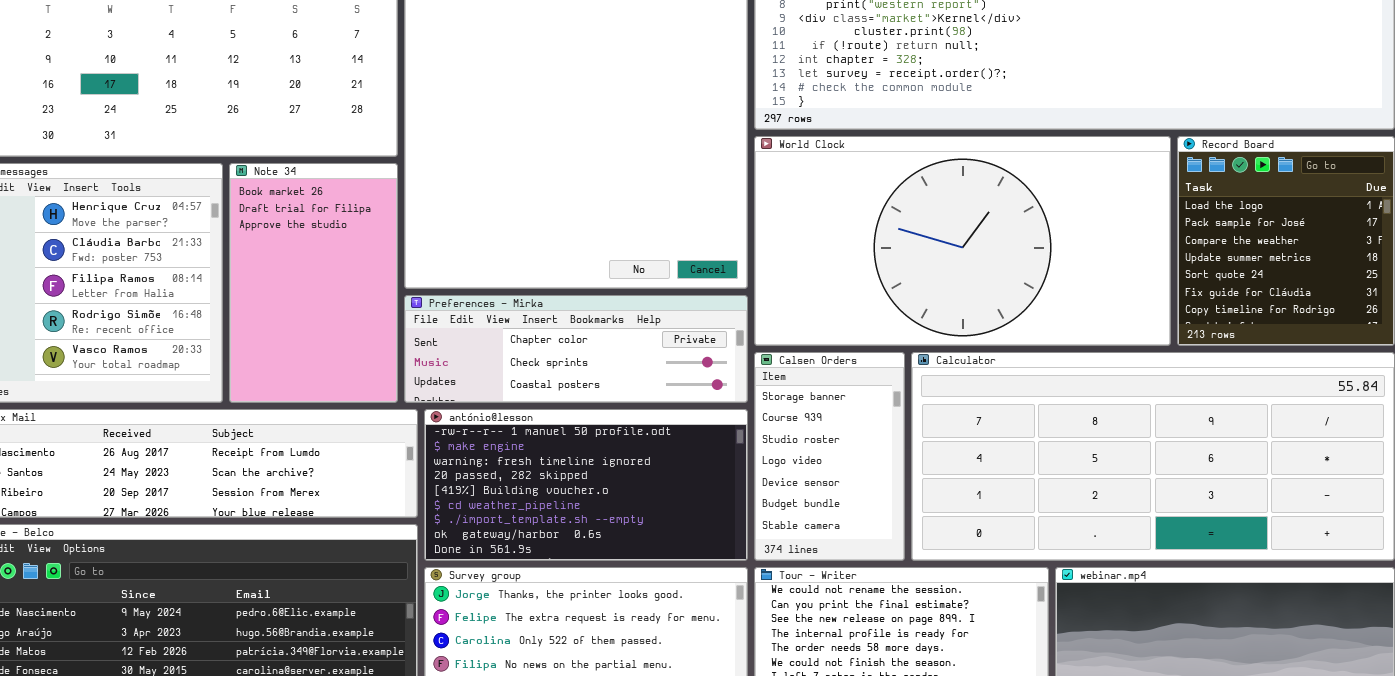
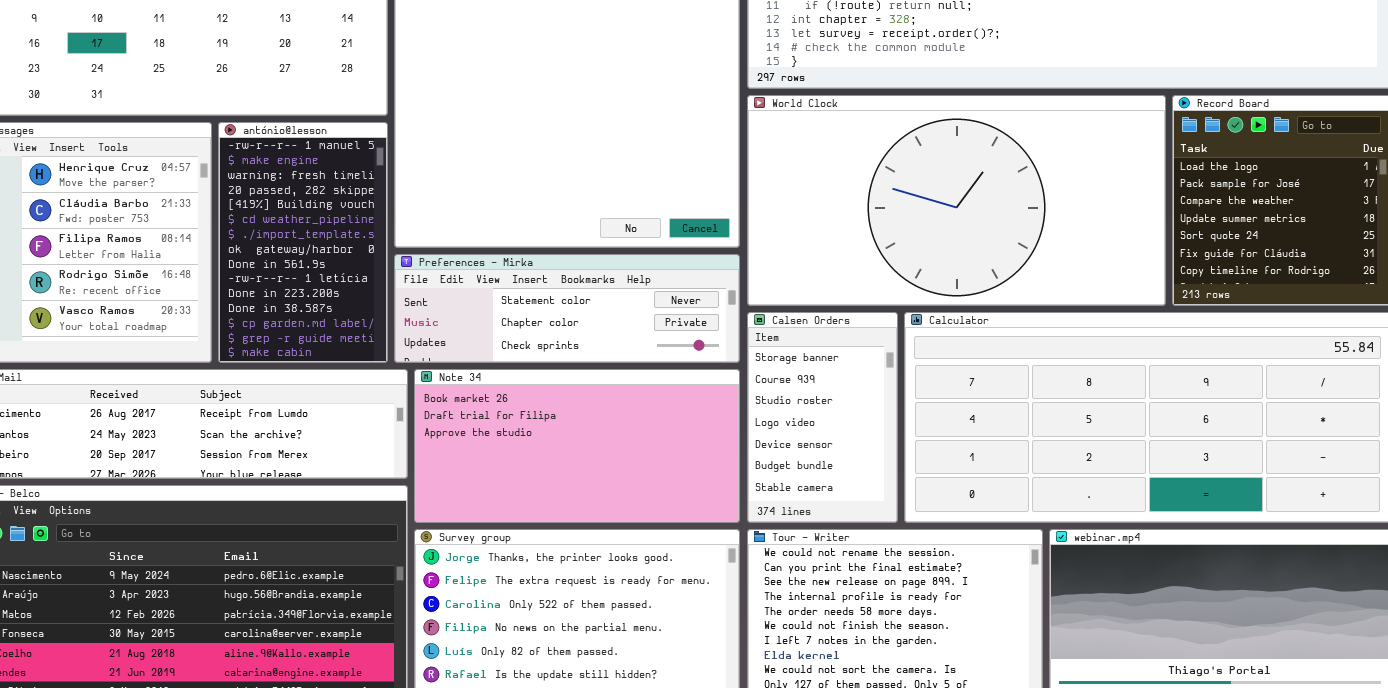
Note 34: [229,163,398,403] -> [414,369,740,523], moved, resized
Preferences - Mirka: [404,295,748,403] -> [394,254,740,363], scrolled up 1 row
antónio@lesson: [424,409,748,561] -> [218,122,388,363], moved, resized

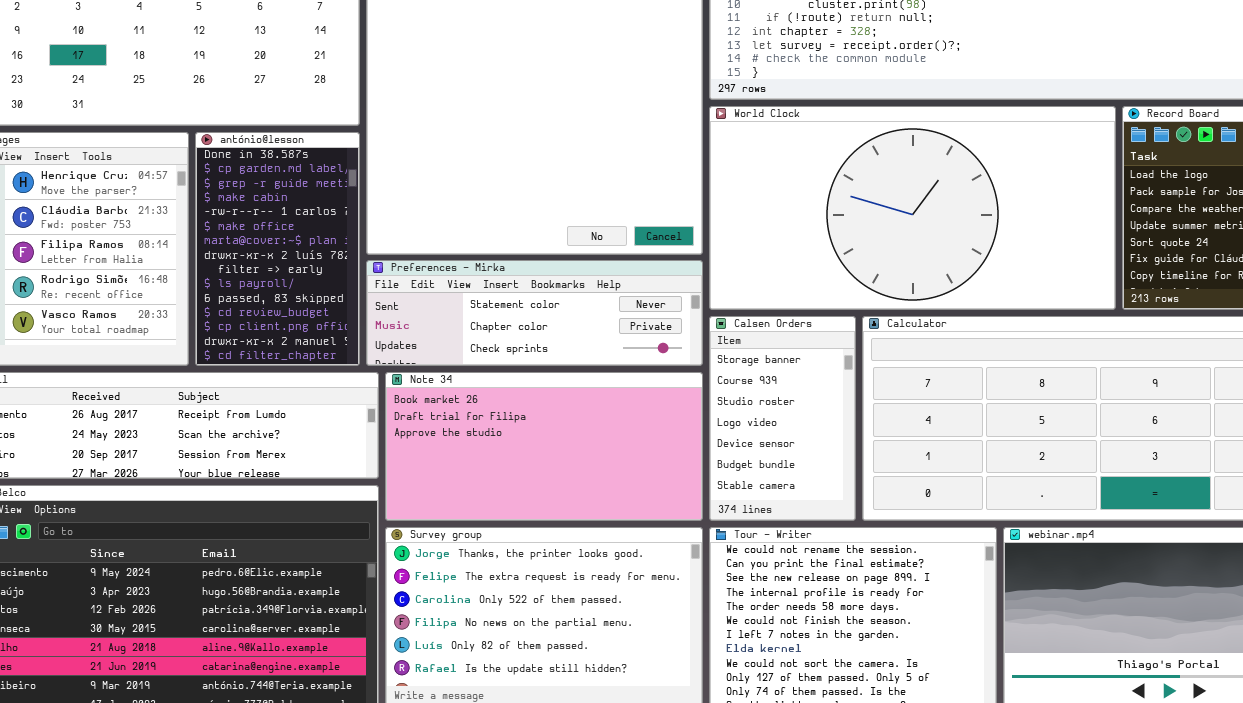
antónio@lesson: [218,122,388,363] -> [195,132,360,366], scrolled down 11 rows

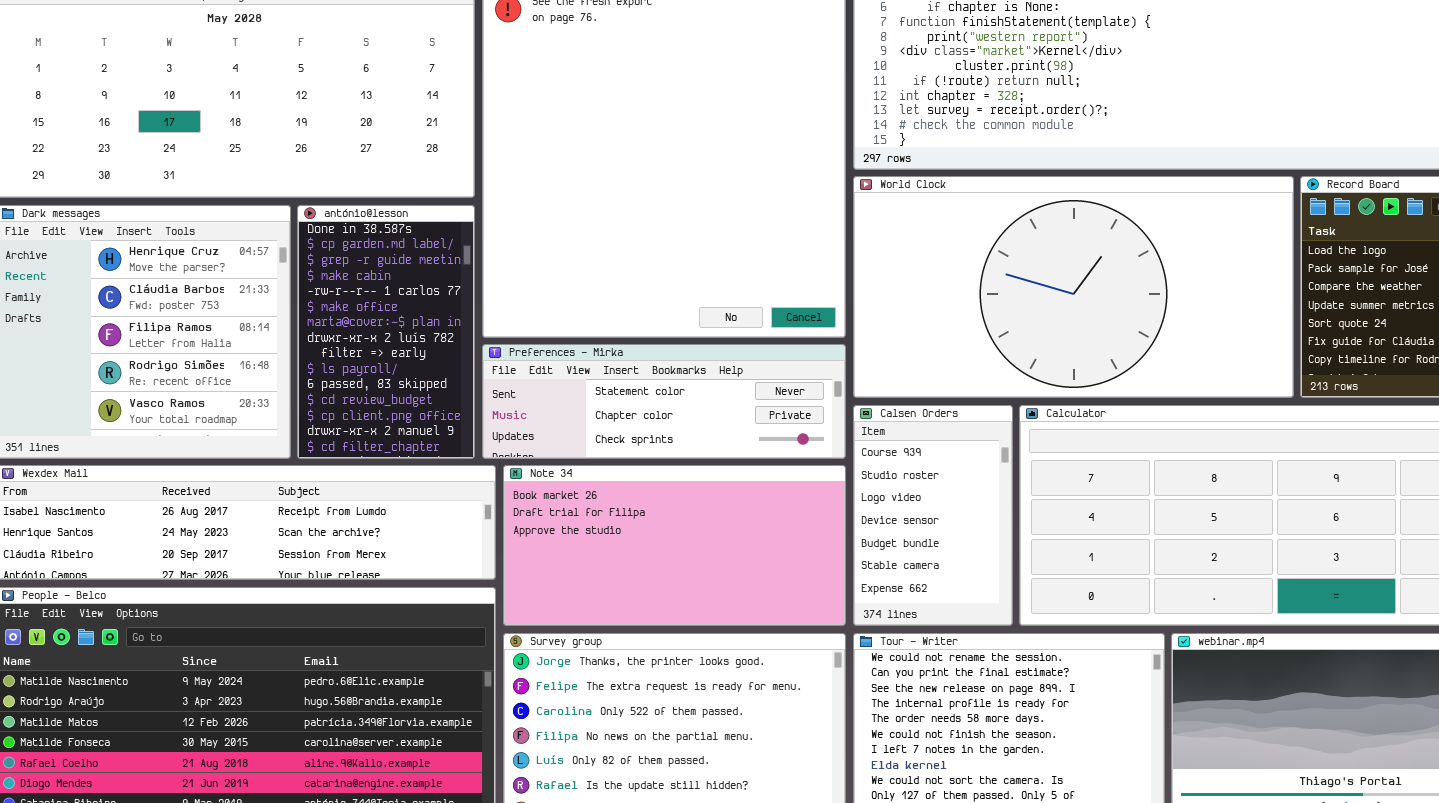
Calsen Orders: [709,316,856,521] -> [853,405,1013,626], scrolled down 1 row

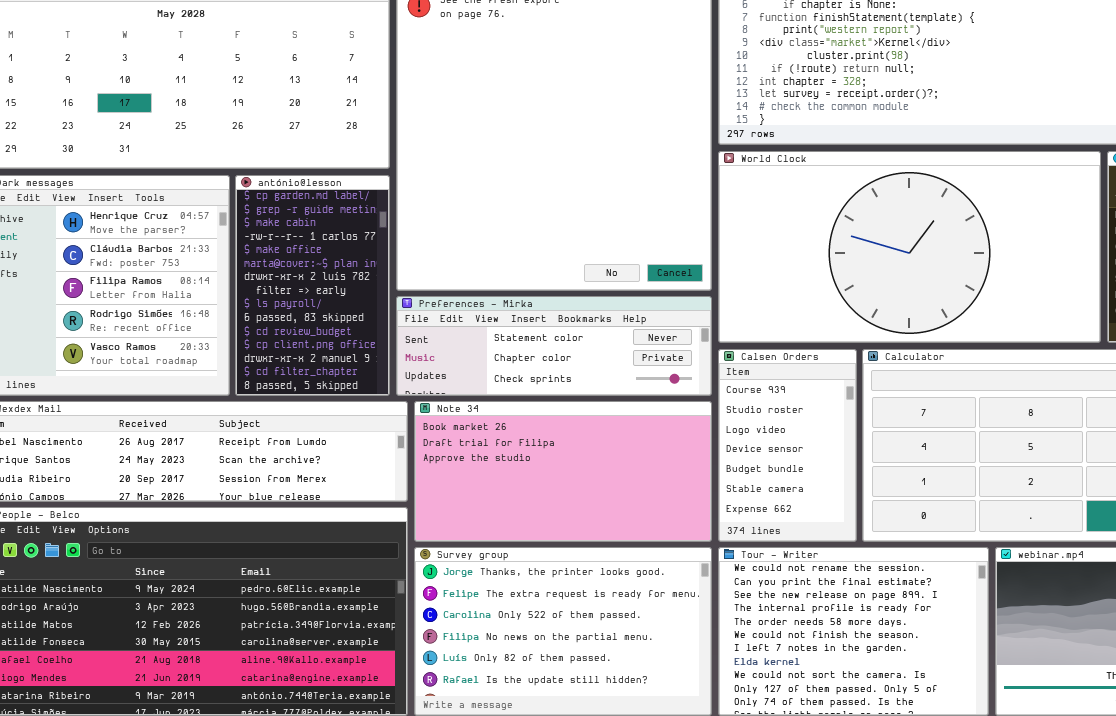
antónio@lesson: [297,205,475,459] -> [235,175,390,396], scrolled down 1 row

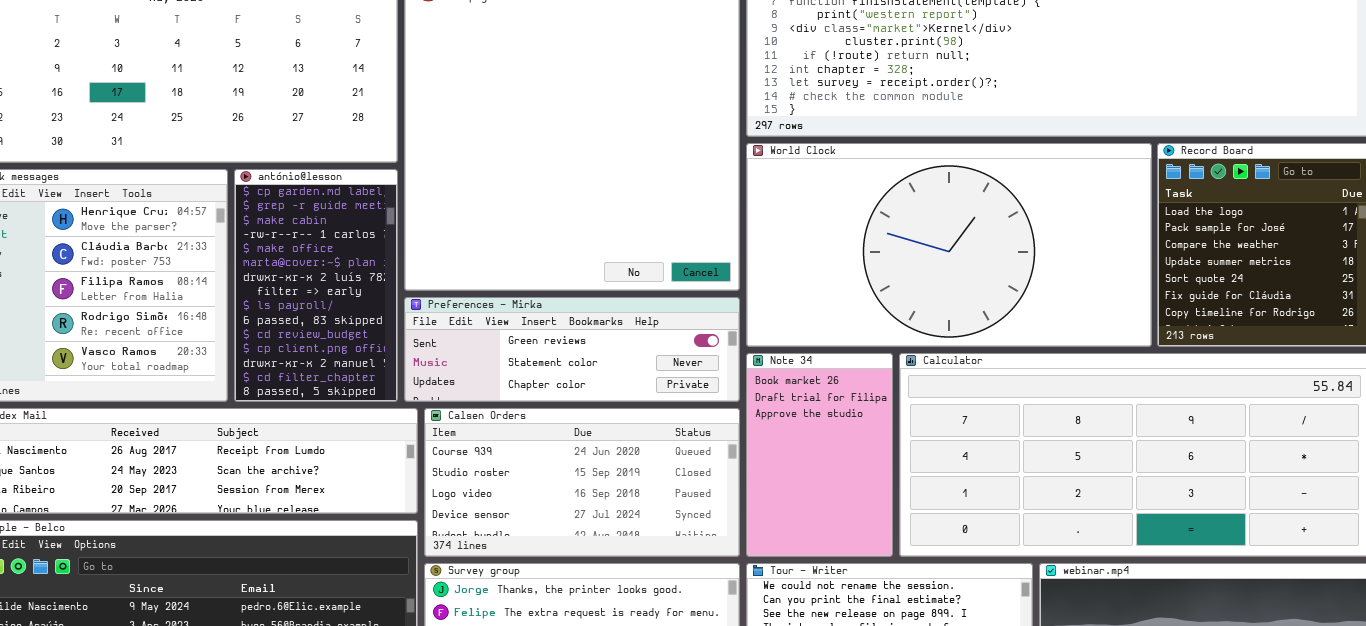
Preferences - Mirka: [396,296,712,396] -> [404,297,740,402], scrolled up 1 row
Calsen Orders: [718,349,857,542] -> [424,408,740,557], moved, resized
Note 34: [414,401,712,542] -> [746,353,893,557], moved, resized

